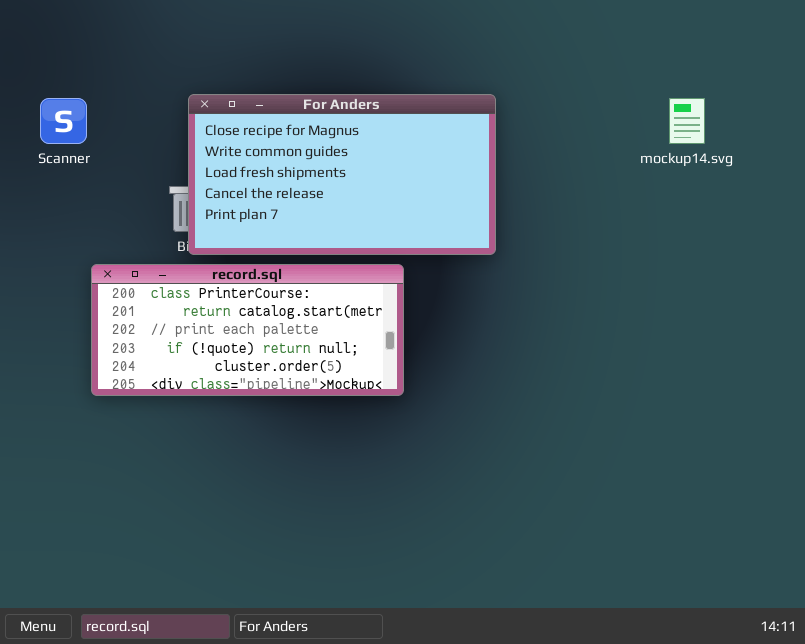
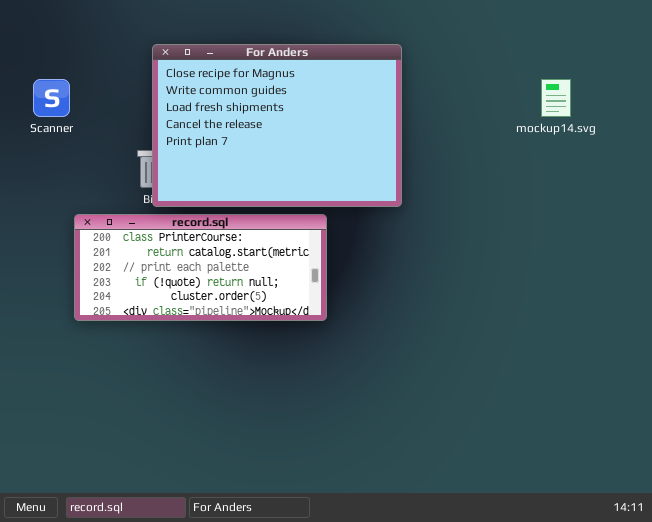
For Anders: [188,94,496,255] -> [152,44,402,207], resized

